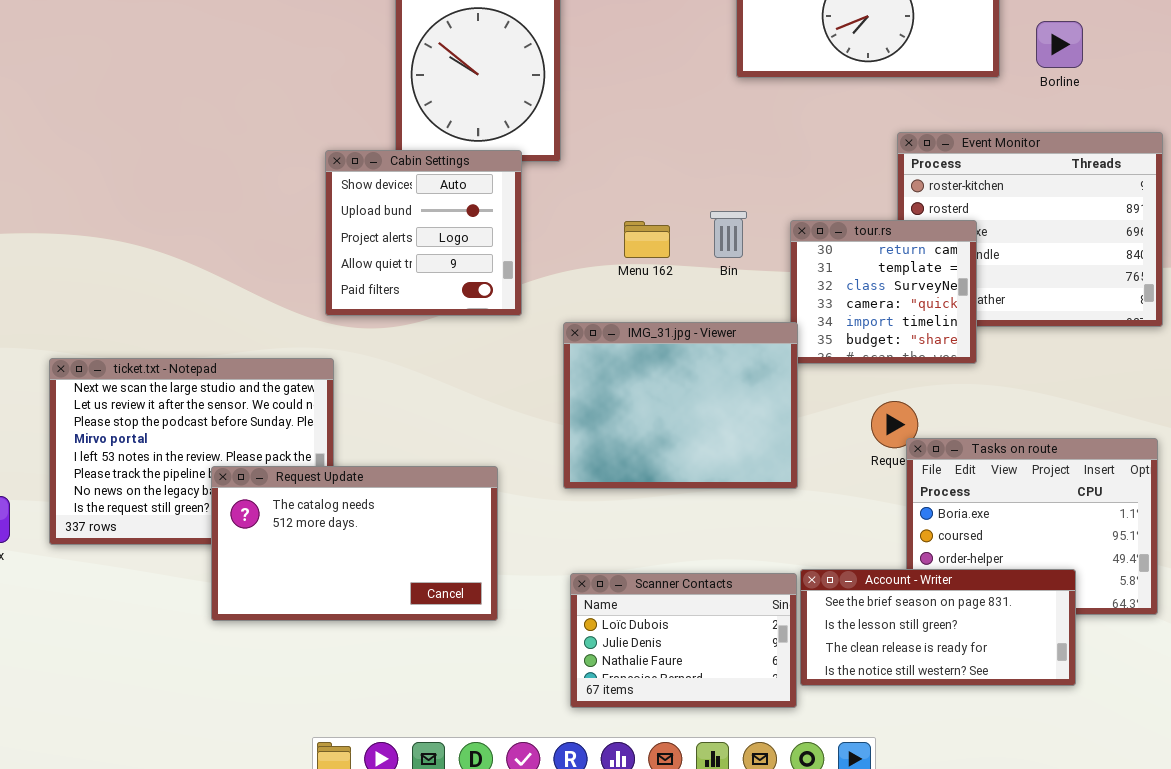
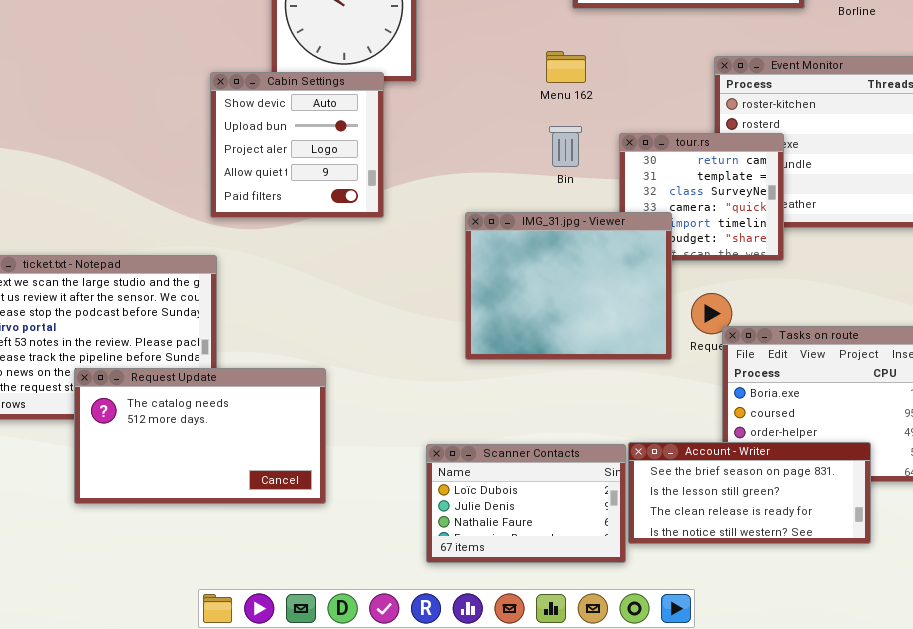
Menu 162: [624,221,670,258] -> [546,51,586,83], moved
IMG_31.jpg - Viewer: [563,322,798,489] -> [465,212,672,360], moved
Request Update: [211,466,498,621] -> [74,368,326,504], moved

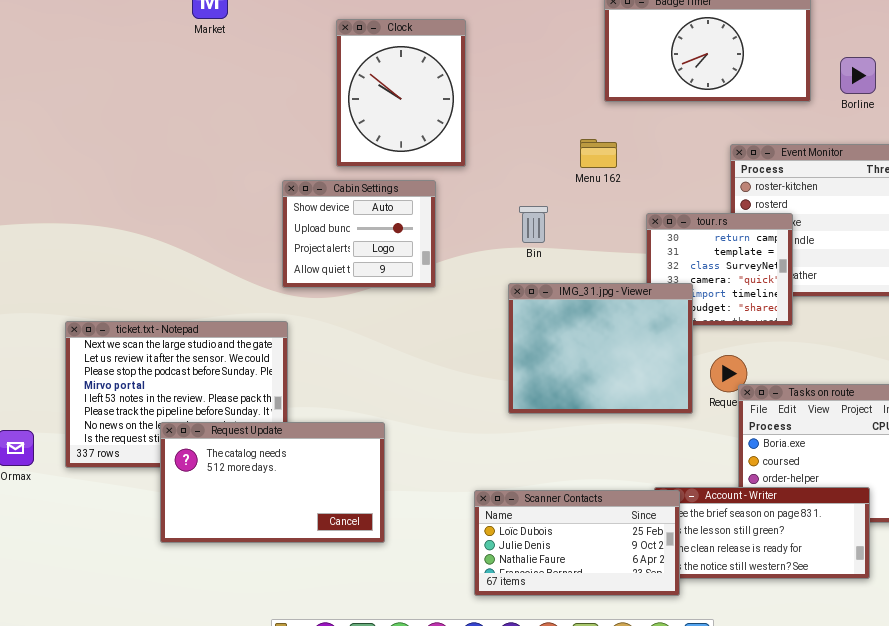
Cabin Settings: [210,72,384,218] -> [282,180,436,288], resized
Bin: [549,126,582,167] -> [519,206,548,243], moved
Scanner Contacts: [426,444,626,563] -> [474,490,680,596], resized

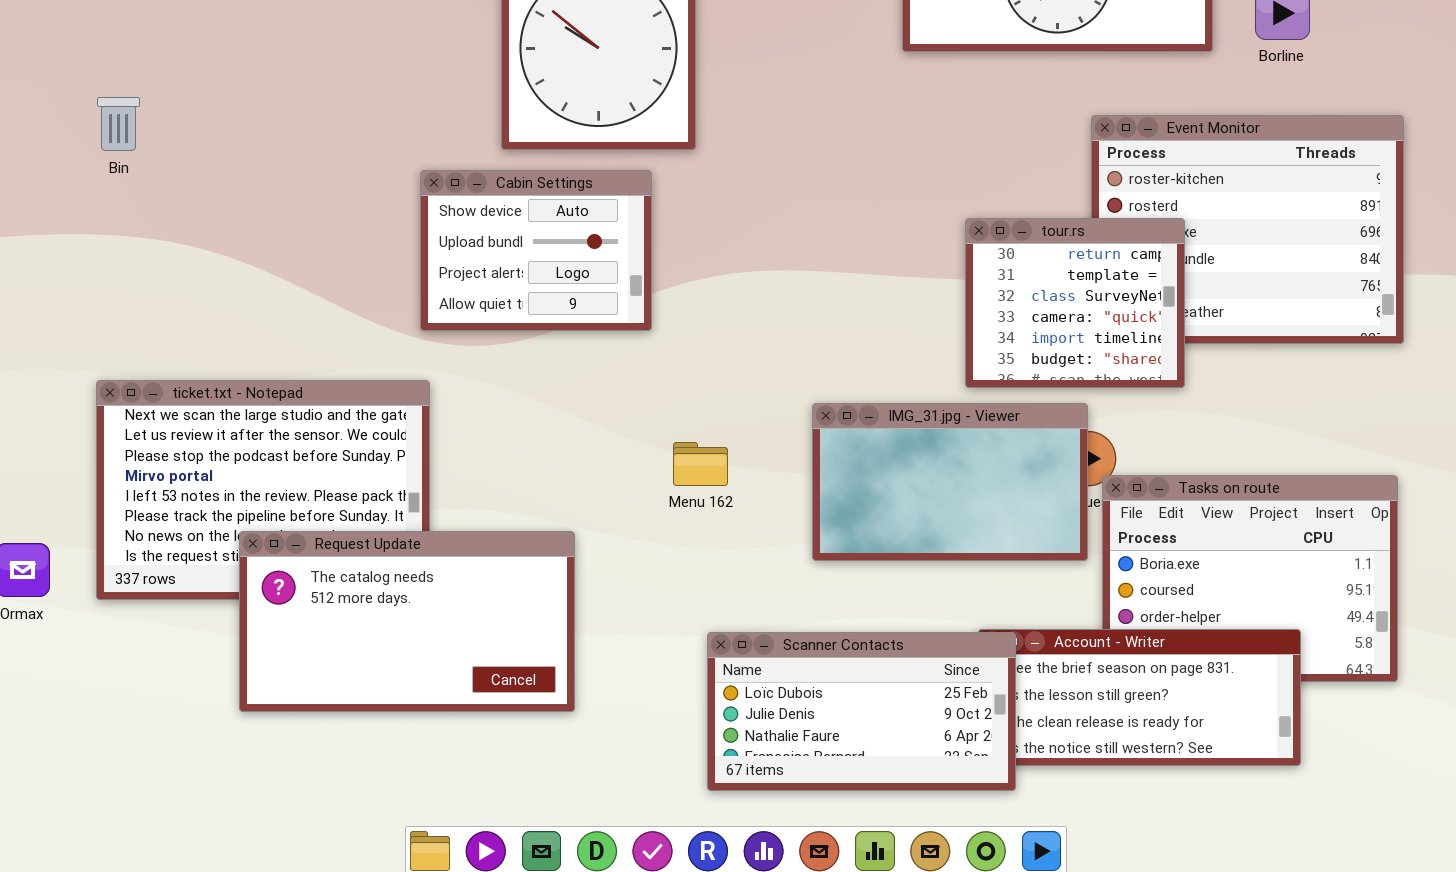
Menu 162: [580,139,617,168] -> [673,442,728,486], moved
Bin: [519,206,548,243] -> [97,97,140,151], moved
IMG_31.jpg - Viewer: [508,283,693,414] -> [812,403,1088,561], moved, resized

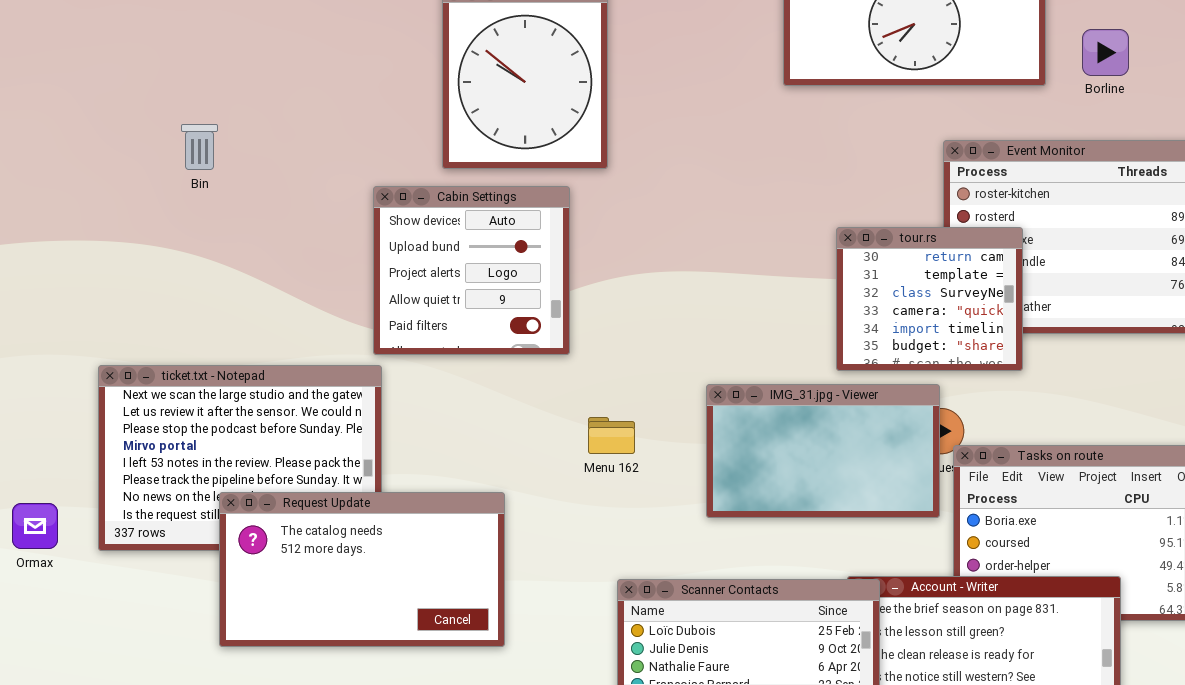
Bin: [97,97,140,151] -> [181,124,218,170], moved
Cabin Settings: [420,170,652,331] -> [373,186,570,355], resized

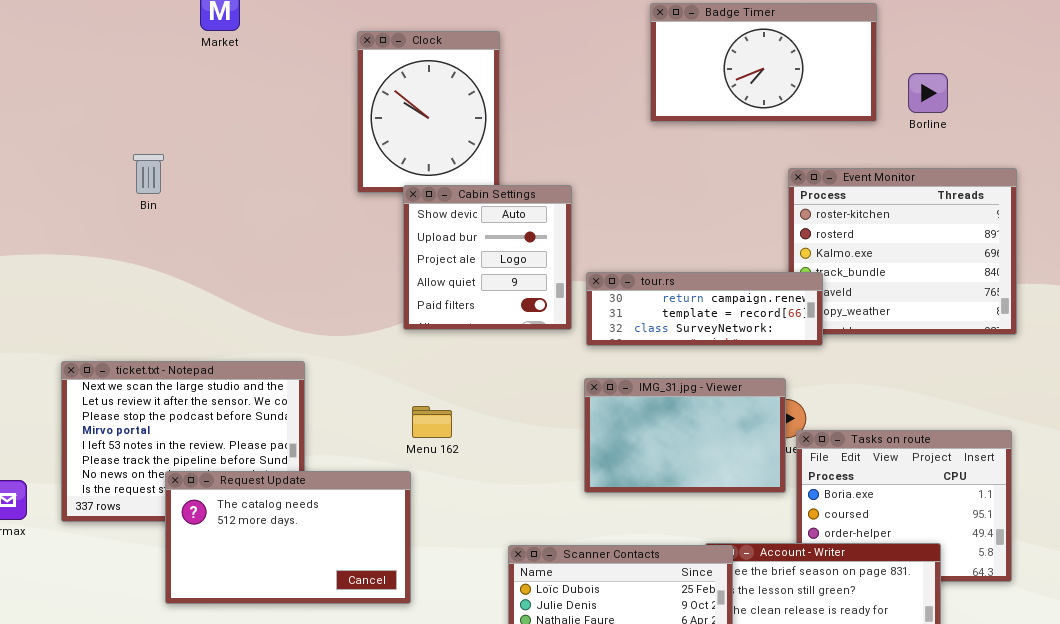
Cabin Settings: [373,186,570,355] -> [403,185,572,330], moved
tour.rs: [836,227,1023,371] -> [586,272,823,346], moved, resized
Menu 162: [588,417,635,454] -> [412,406,452,438], moved

